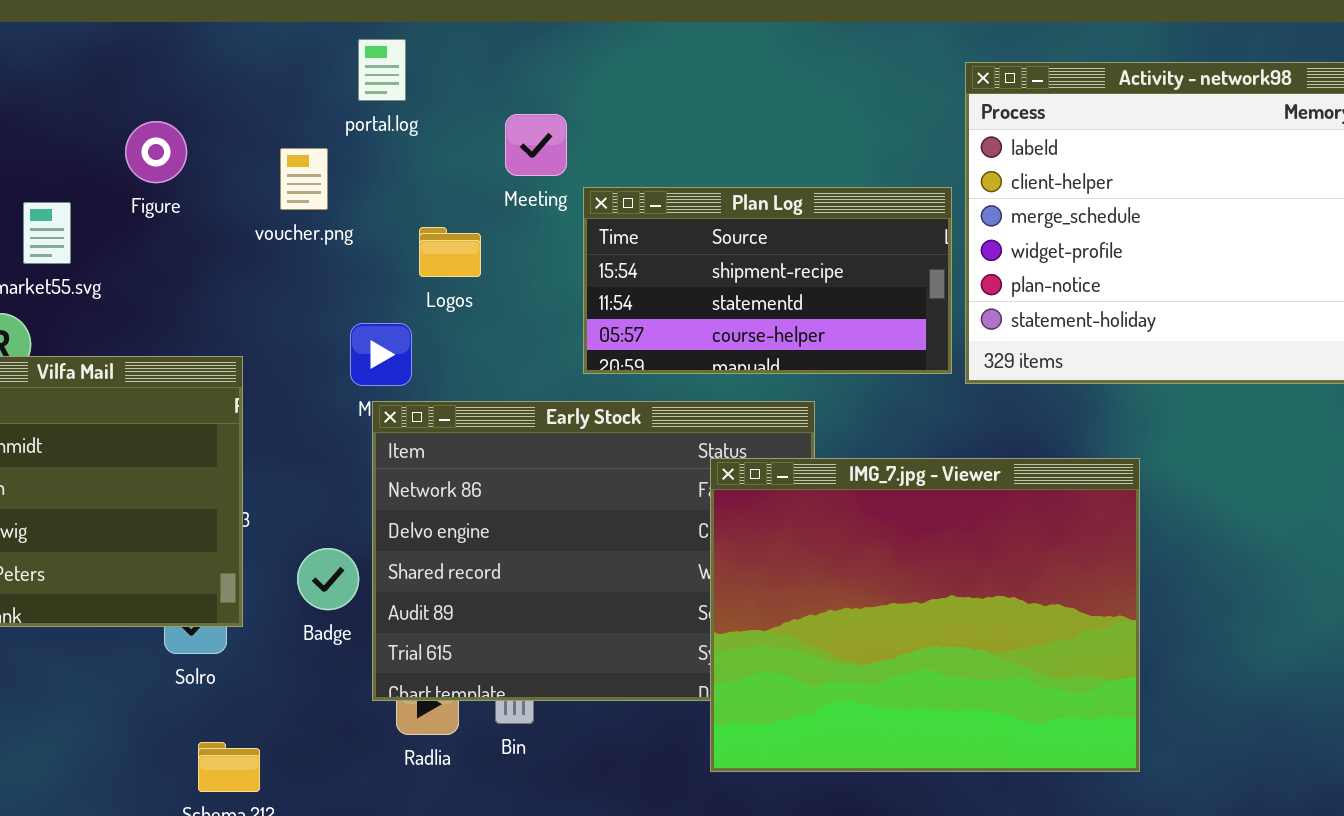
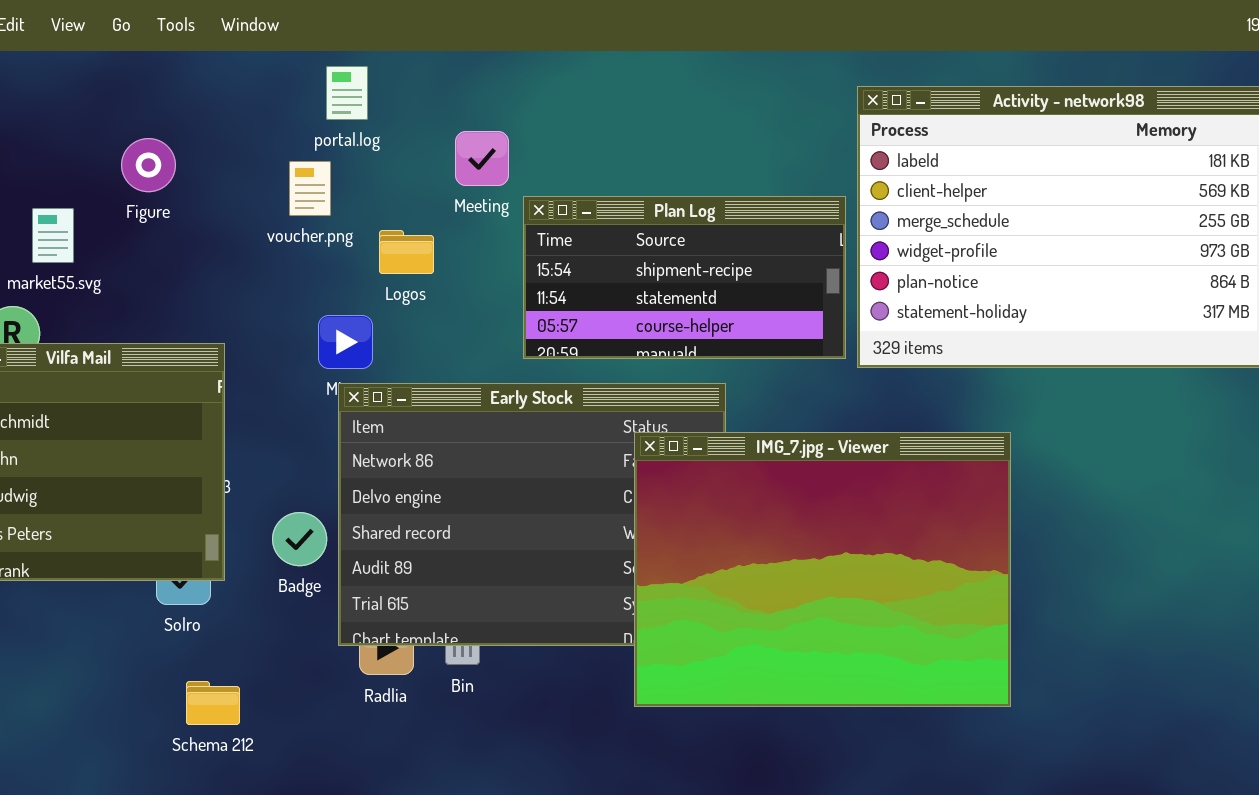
voucher.png: [280,148,328,210] -> [289,161,331,216], moved

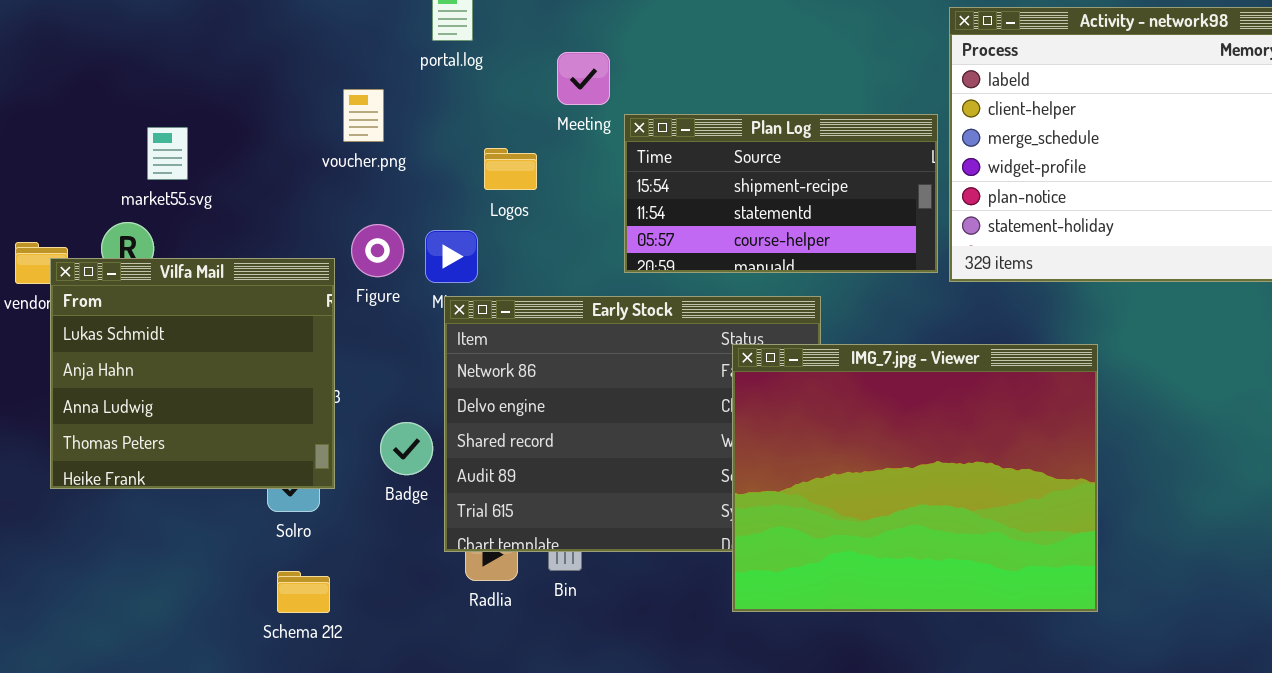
Figure: [121,138,176,192] -> [351,224,404,277], moved
voucher.png: [289,161,331,216] -> [343,89,384,142], moved
Schema 212: [186,681,240,725] -> [277,571,330,613], moved

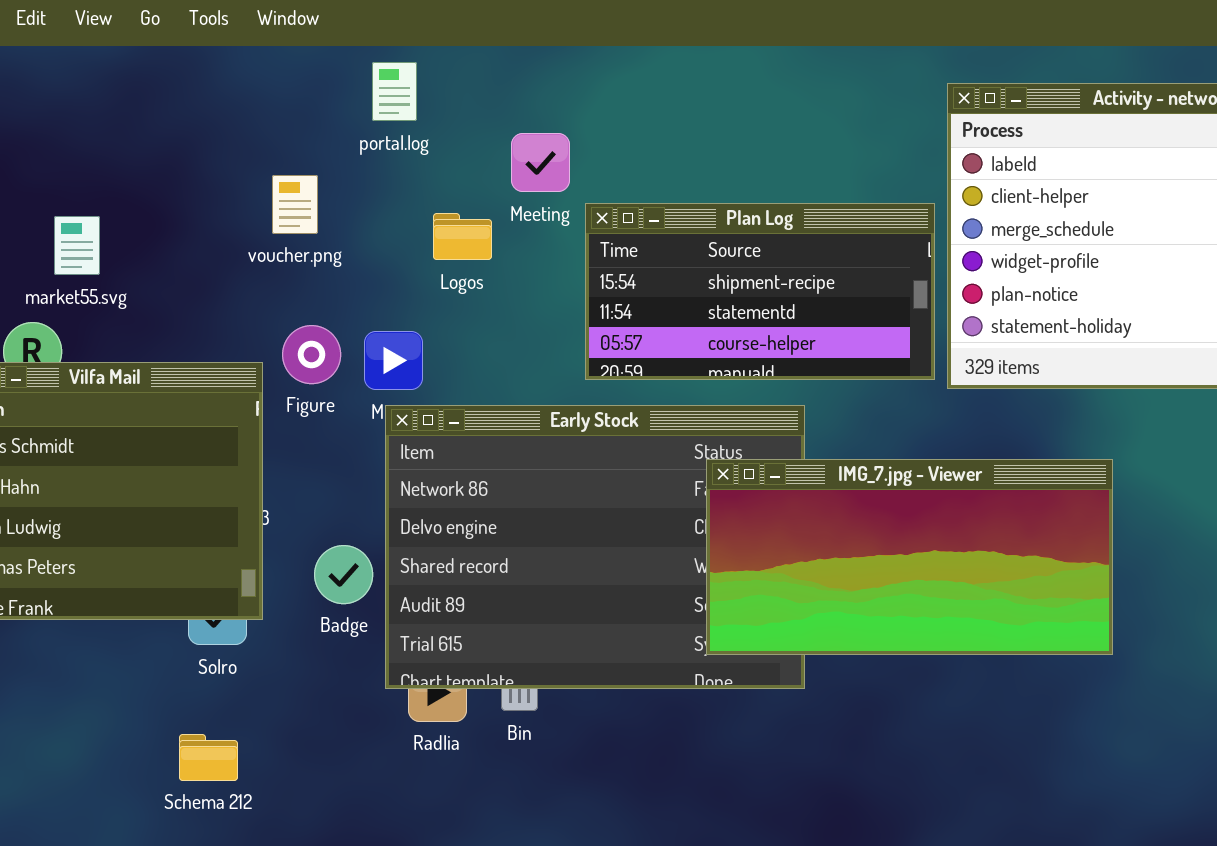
Logos: [484,148,537,190] -> [433,213,492,260], moved
IMG_7.jpg - Viewer: [732,344,1098,612] -> [706,459,1113,655], resized
Schema 212: [277,571,330,613] -> [179,734,238,781], moved

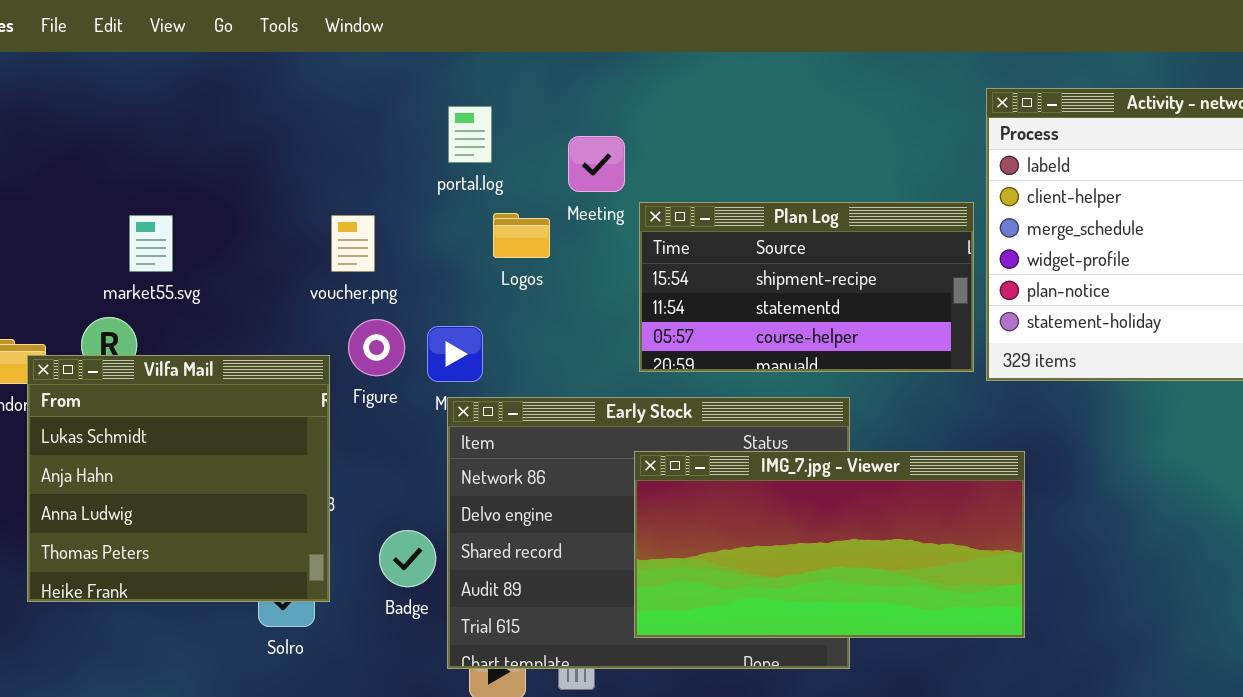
portal.log: [372,62,417,121] -> [448,106,492,163], moved
voucher.png: [272,175,318,234] -> [331,215,375,272], moved
IMG_7.jpg - Viewer: [706,459,1113,655] -> [634,451,1025,638], moved

